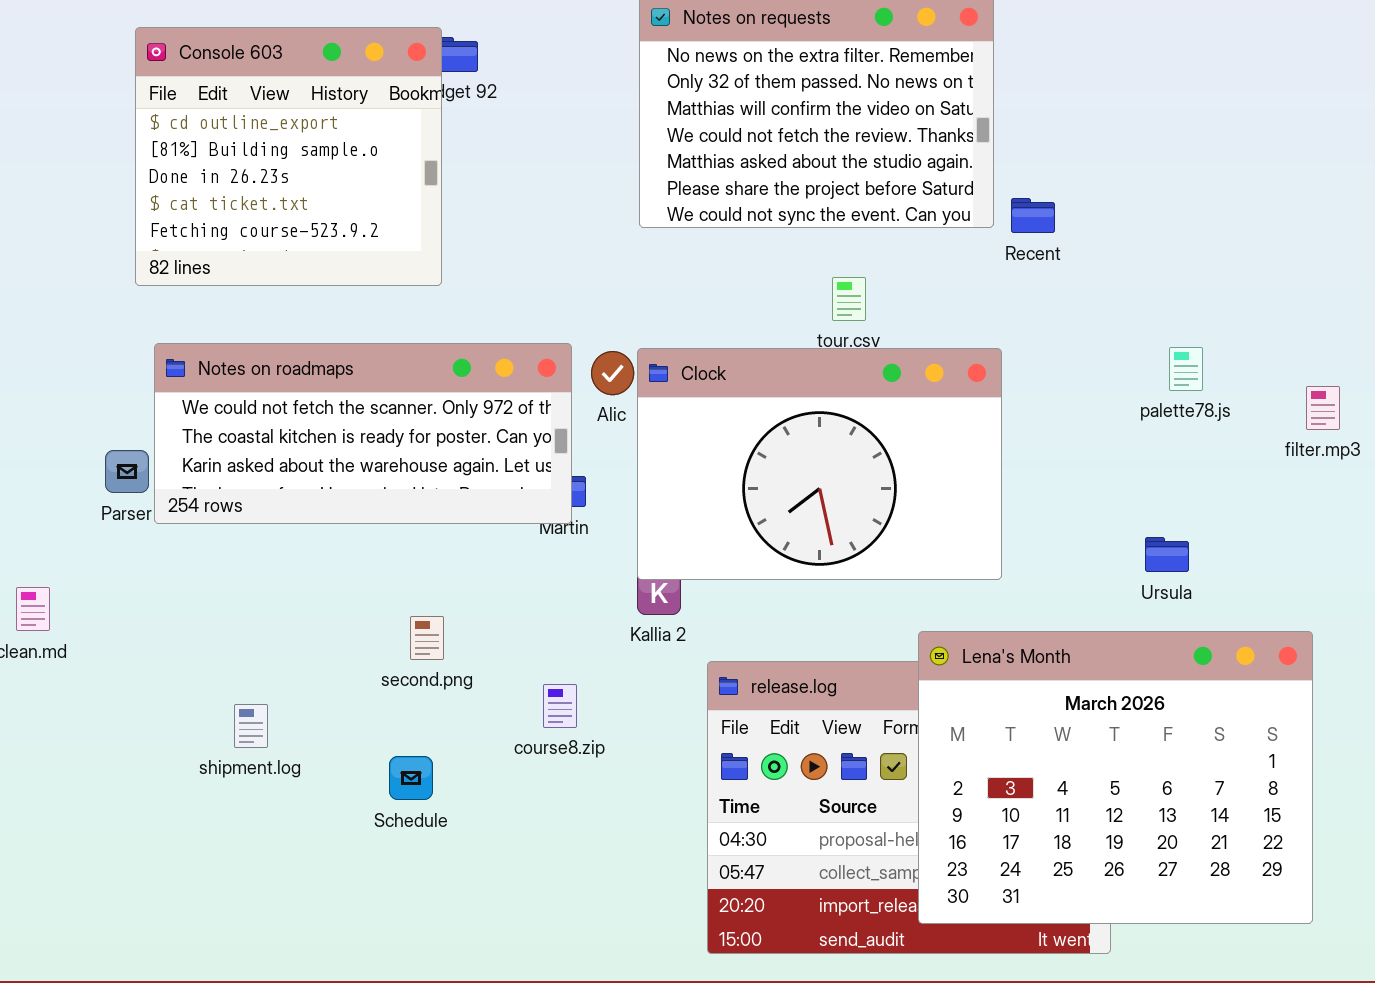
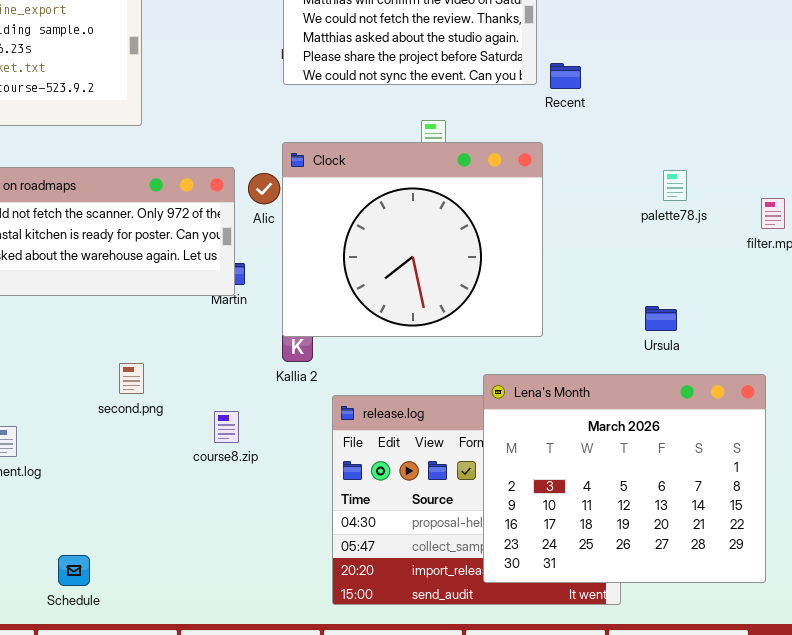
Clock: [637,348,1002,580] -> [282,142,543,337], resized
Schedule: [389,756,433,800] -> [58,555,90,586], moved

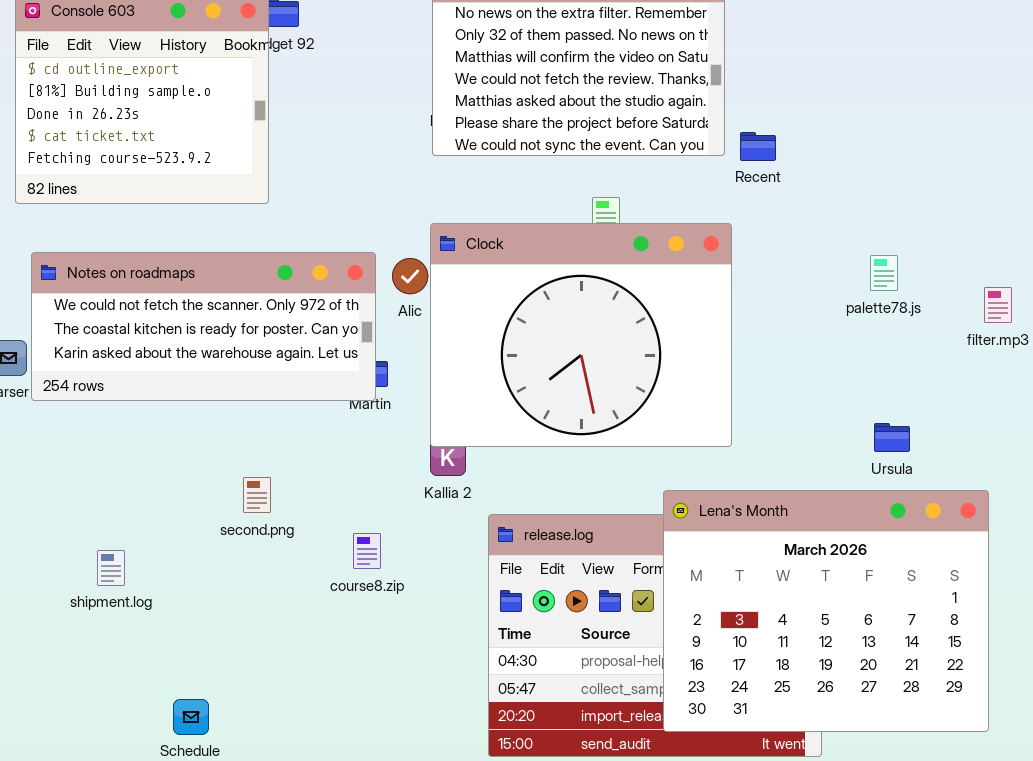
Ursula: [645,306,677,331] -> [874,423,910,452], moved

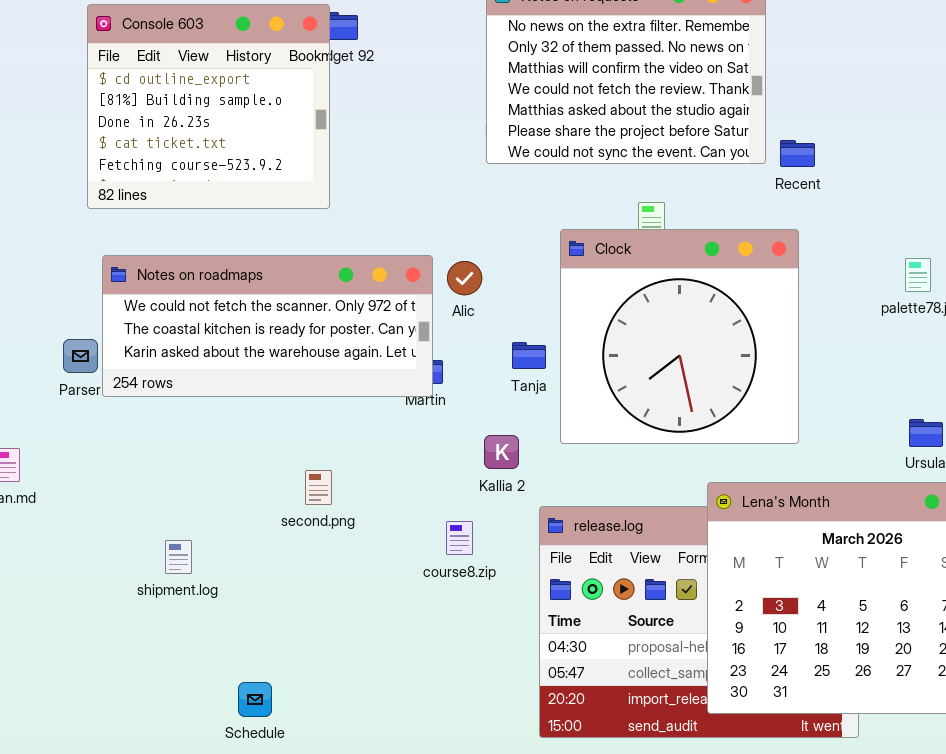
Clock: [430,223,732,447] -> [560,229,799,444], moved, resized
course8.zip: [353,533,381,569] -> [446,521,473,555], moved

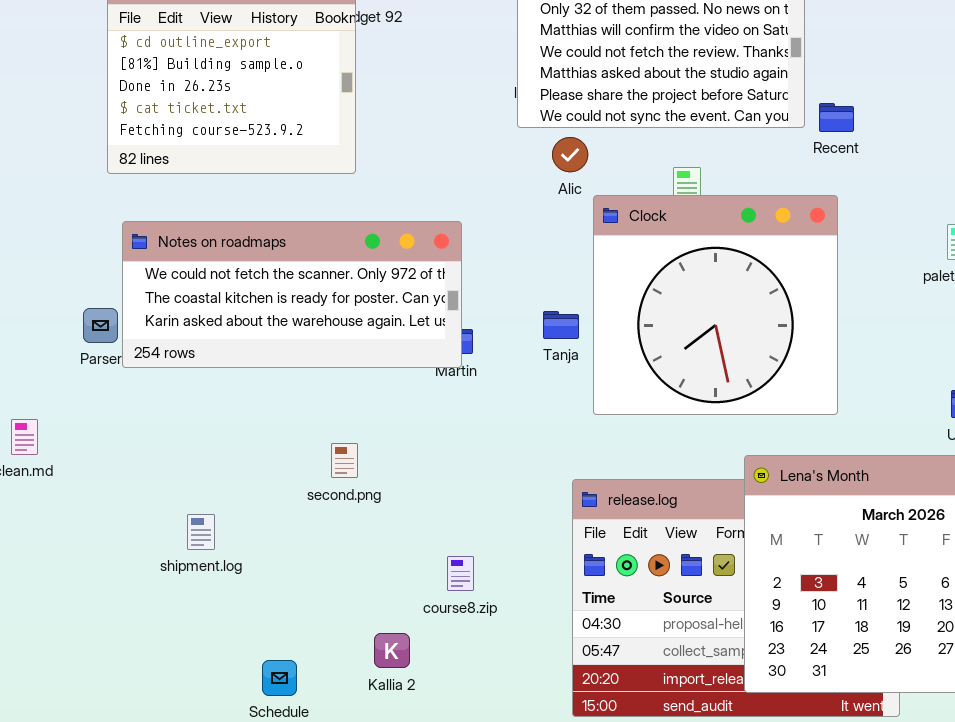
Alic: [447,261,482,295] -> [552,137,588,172], moved
Kallia 2: [484,435,519,469] -> [374,633,410,668], moved
course8.zip: [446,521,473,555] -> [447,556,474,591], moved

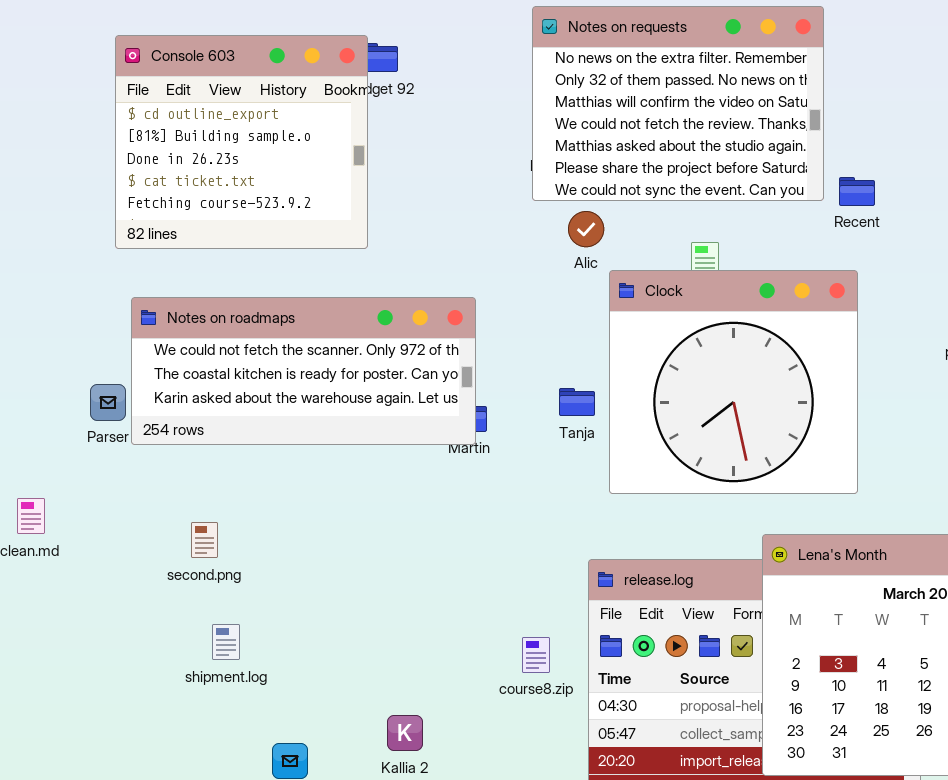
second.png: [331,443,358,478] -> [191,522,218,558], moved
shipment.log: [187,514,215,550] -> [212,624,240,660], moved
course8.zip: [447,556,474,591] -> [522,637,550,673], moved

